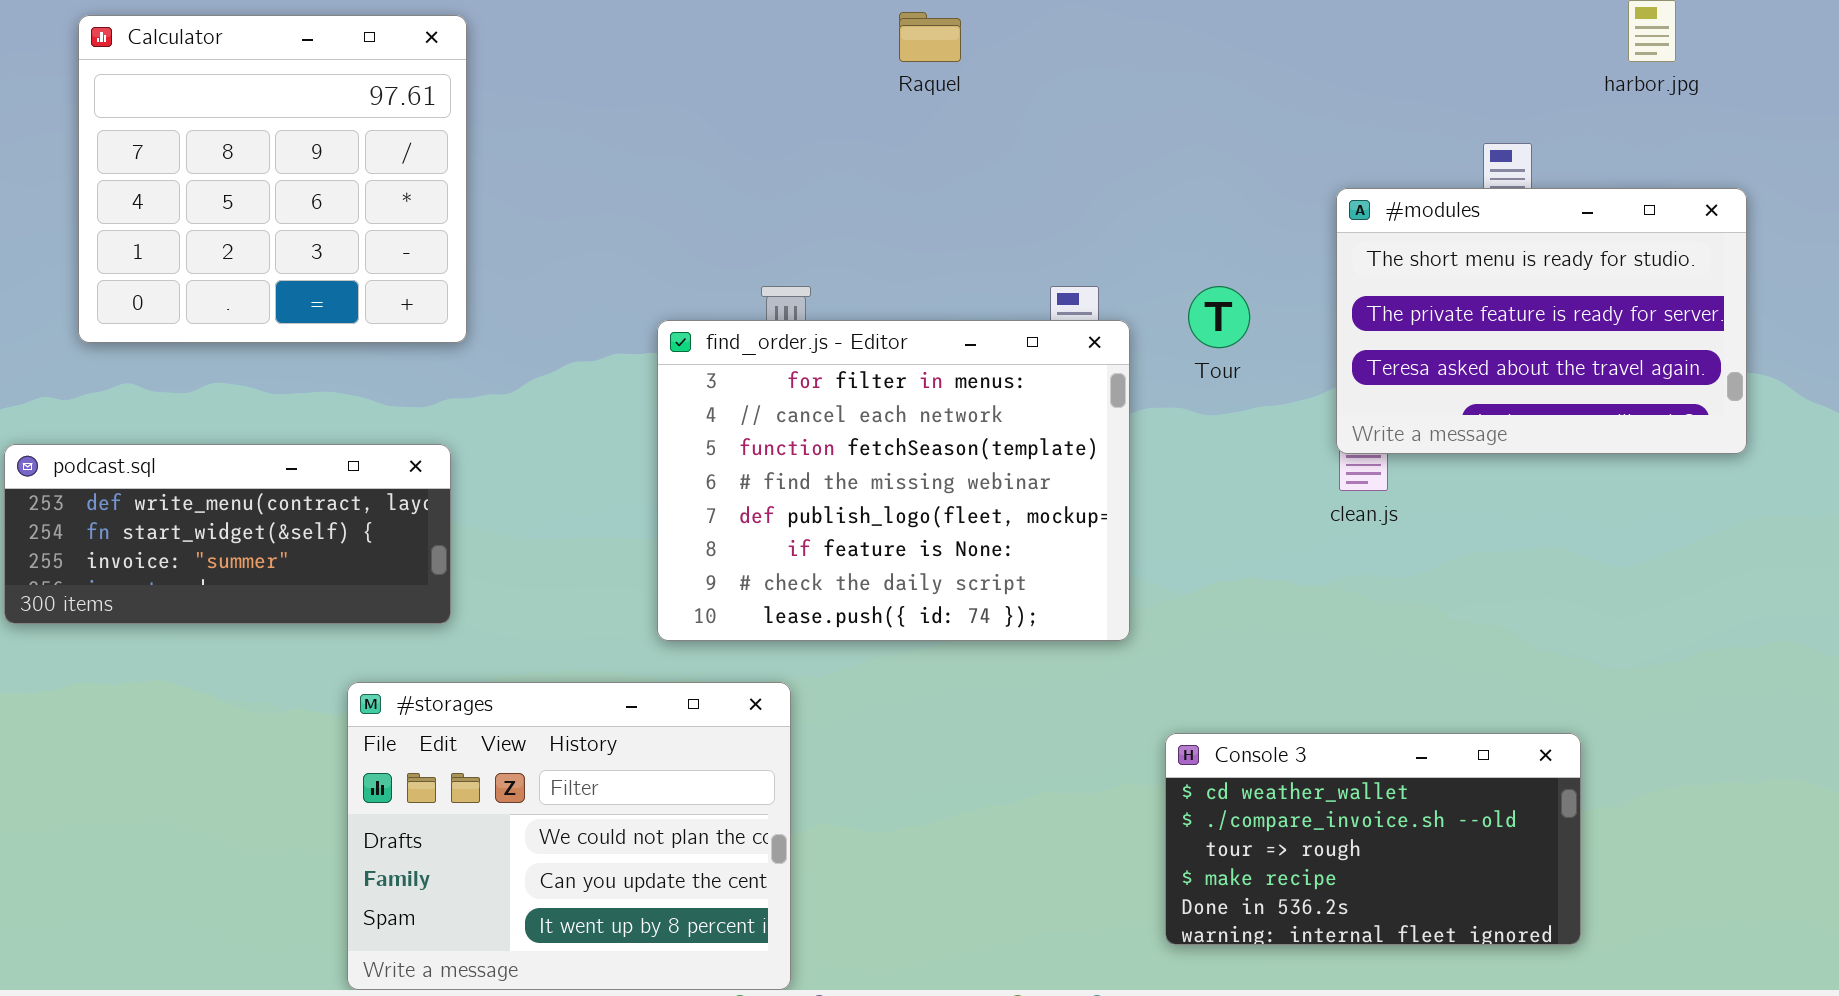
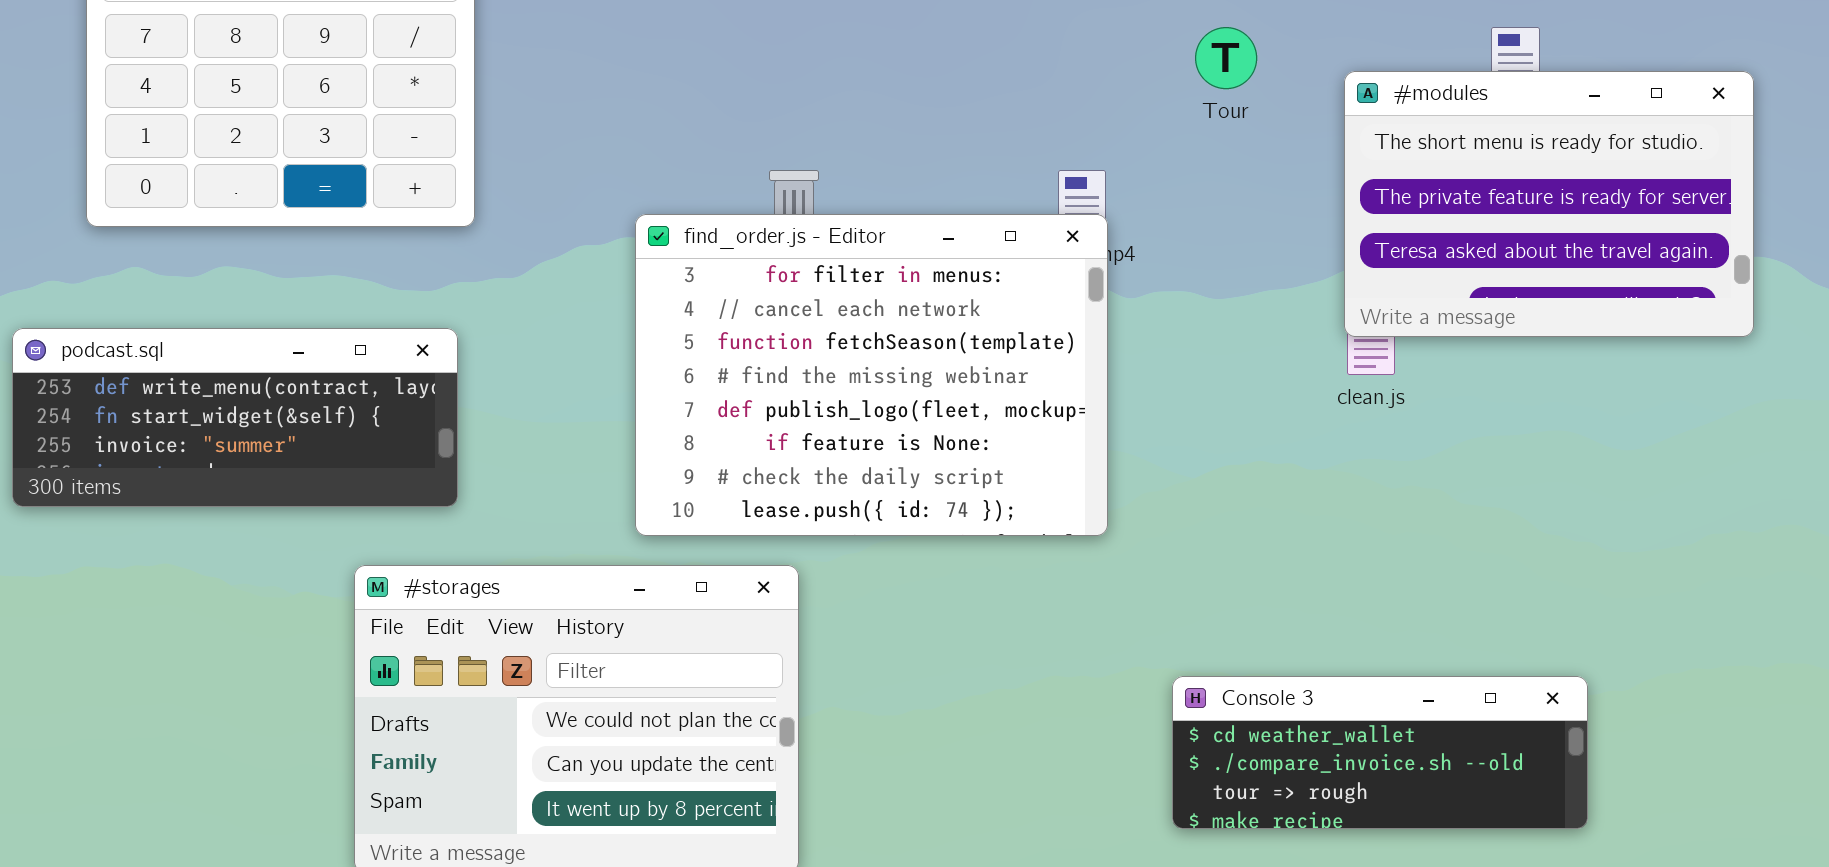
Tour: [1188,286,1250,348] -> [1195,27,1257,89], moved
find_order.js - Editor: [657,320,1130,641] -> [635,214,1108,536], moved
Console 3: [1165,733,1581,945] -> [1172,676,1588,829], resized

